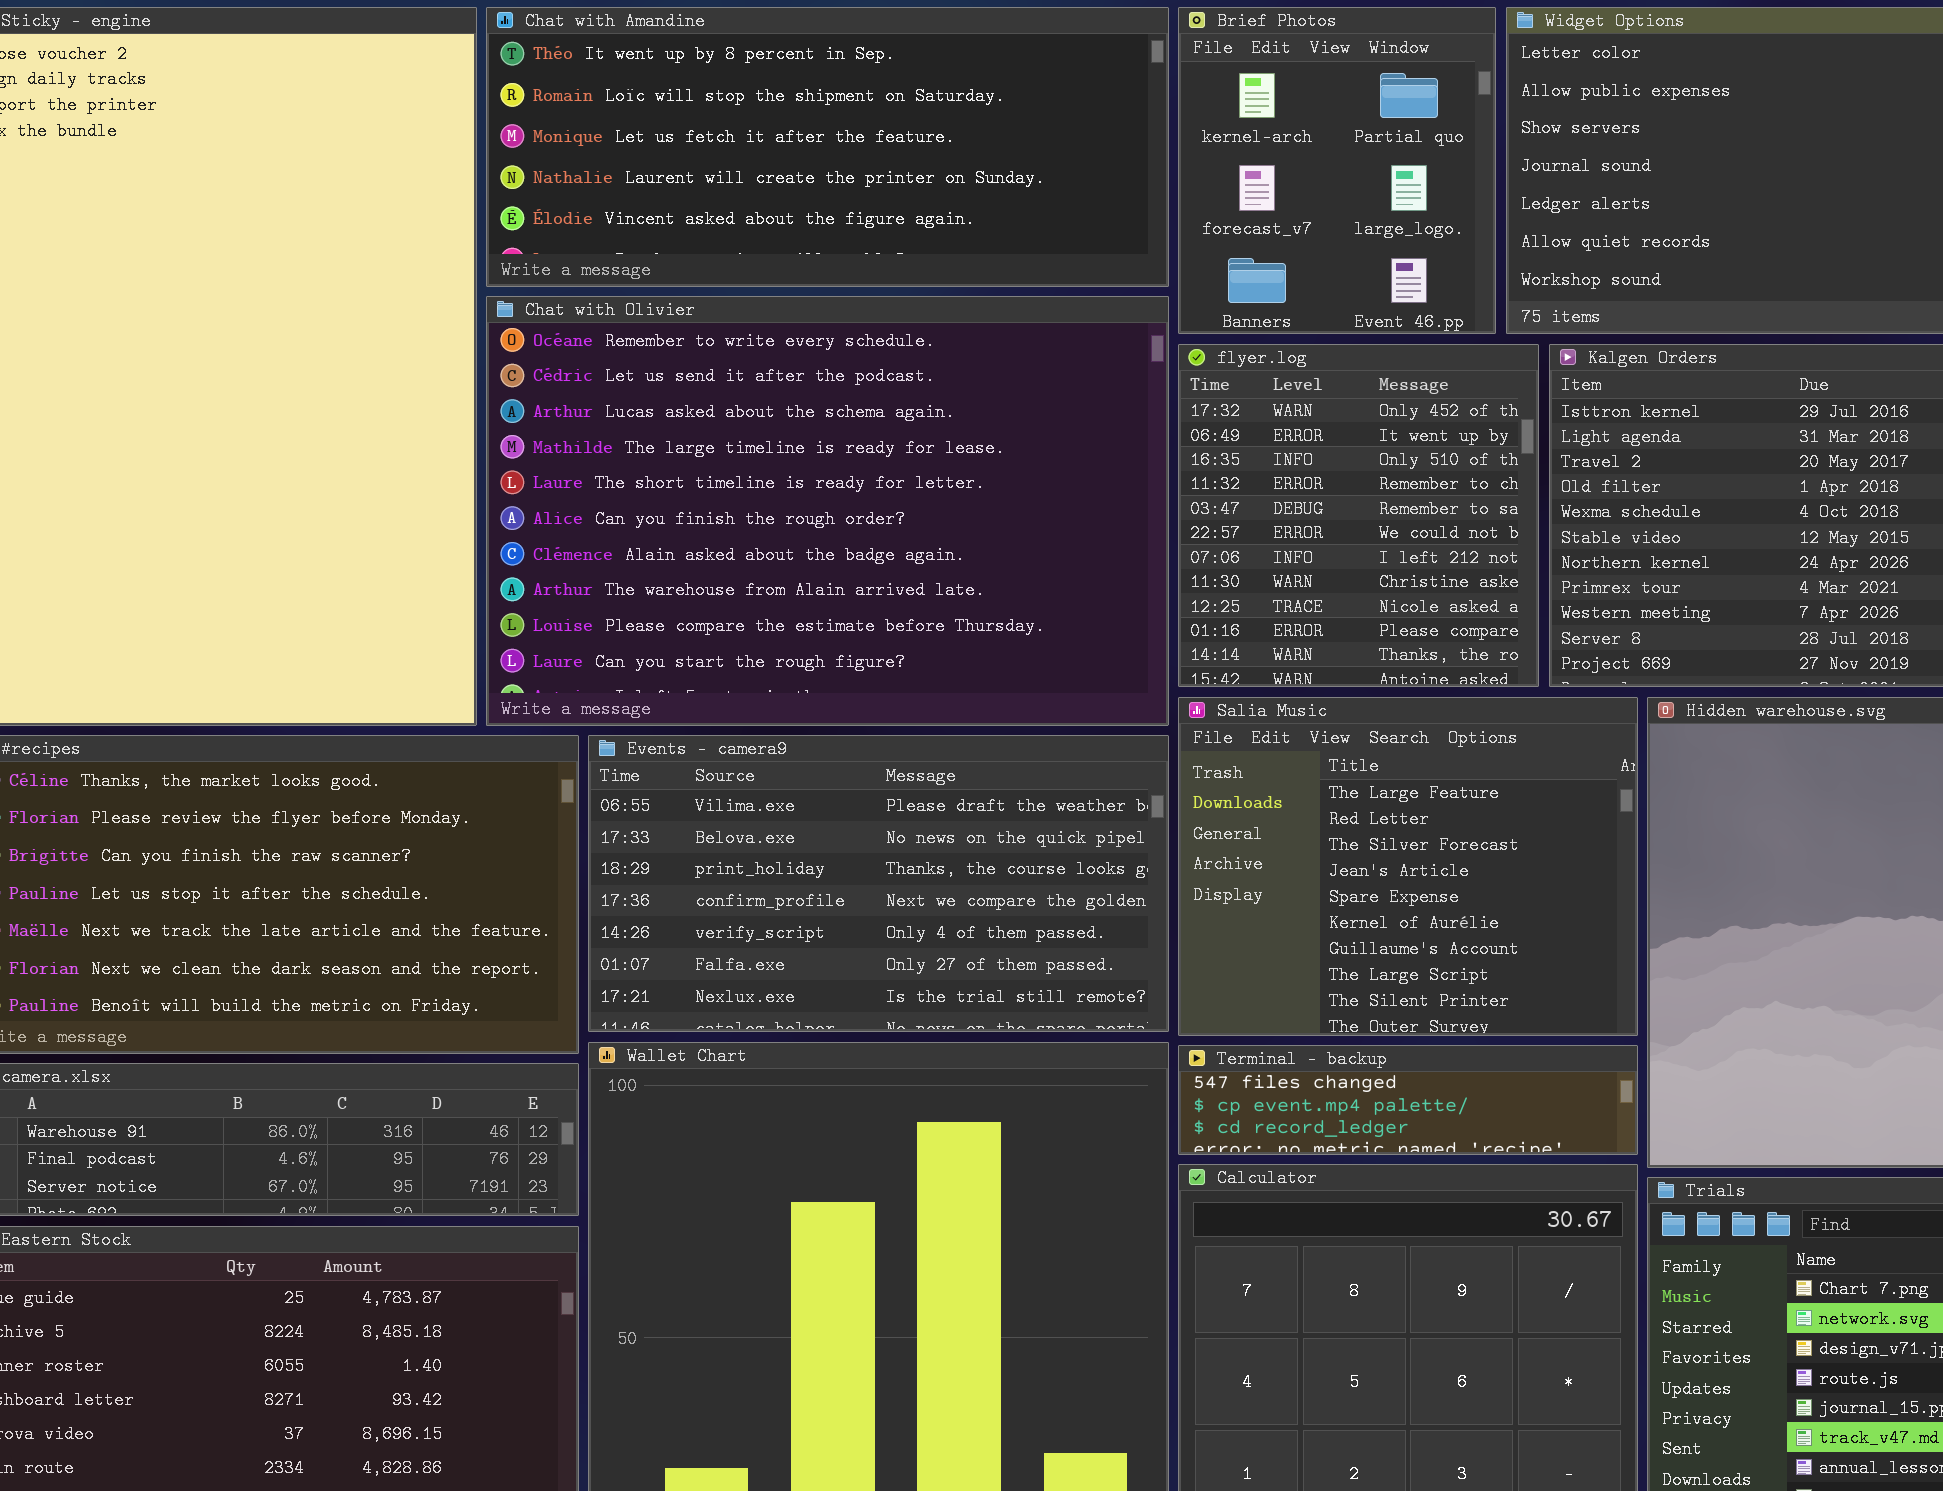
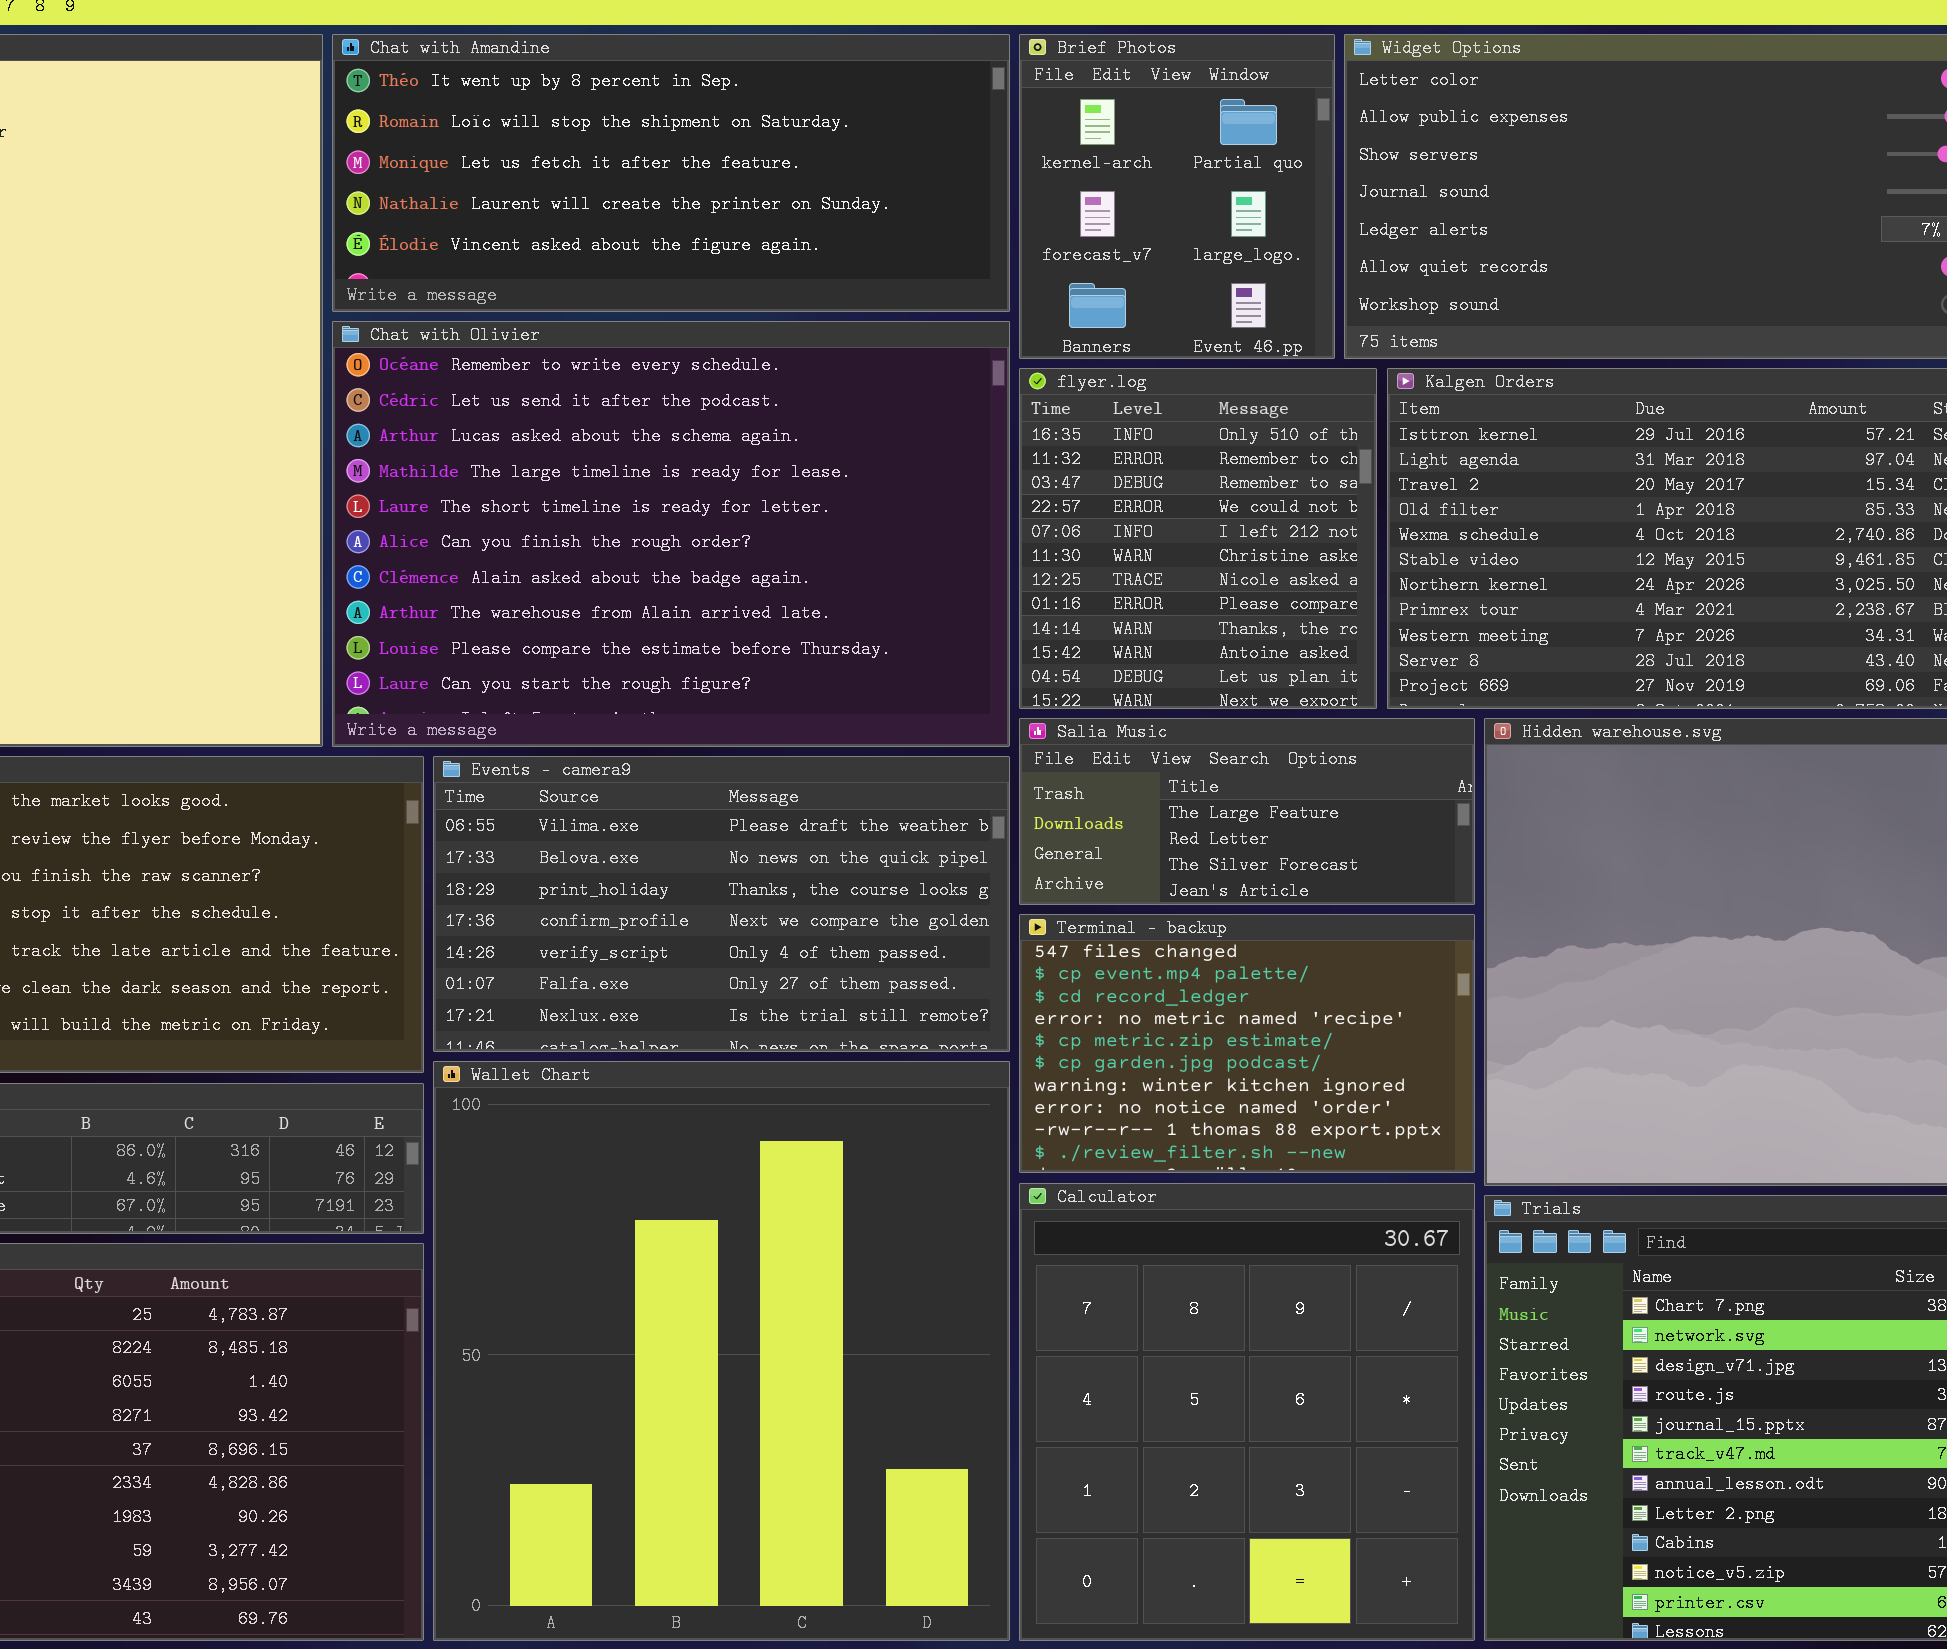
flyer.log: [1178,344,1539,687] -> [1019,368,1377,709], scrolled down 2 rows
Salia Music: [1178,697,1638,1036] -> [1019,718,1475,905], resized
Terminal - backup: [1178,1045,1638,1155] -> [1019,914,1475,1173], resized

